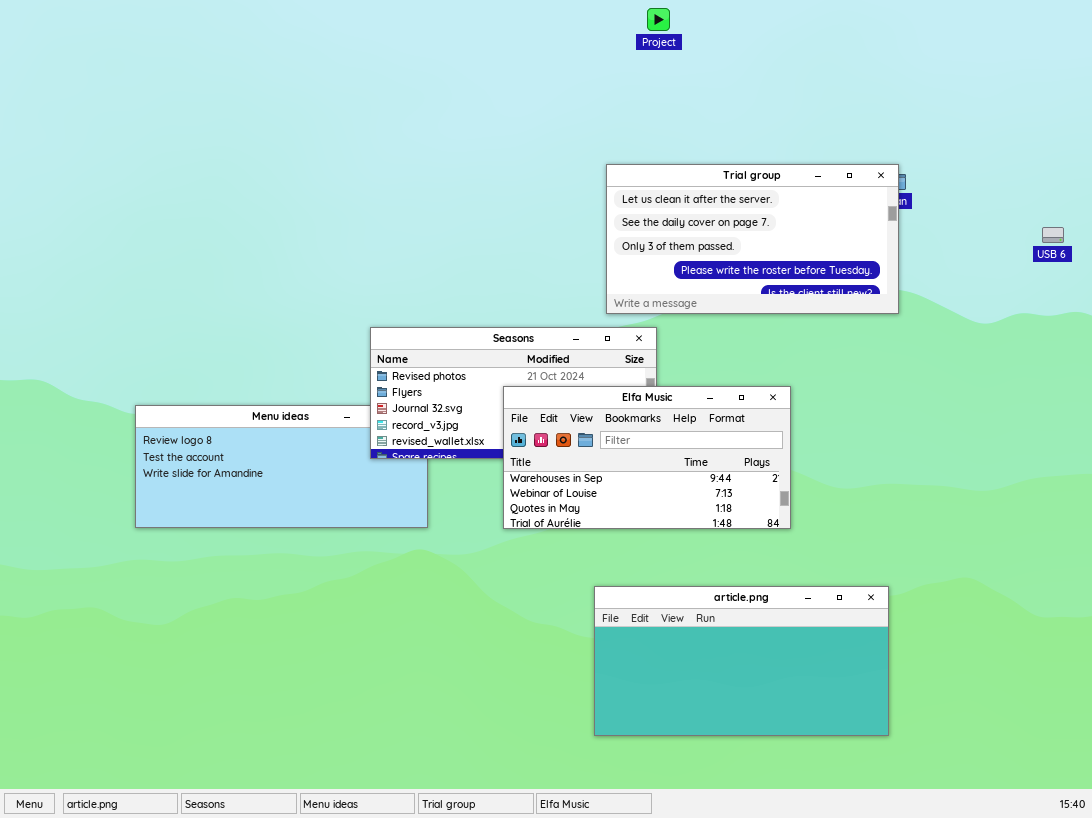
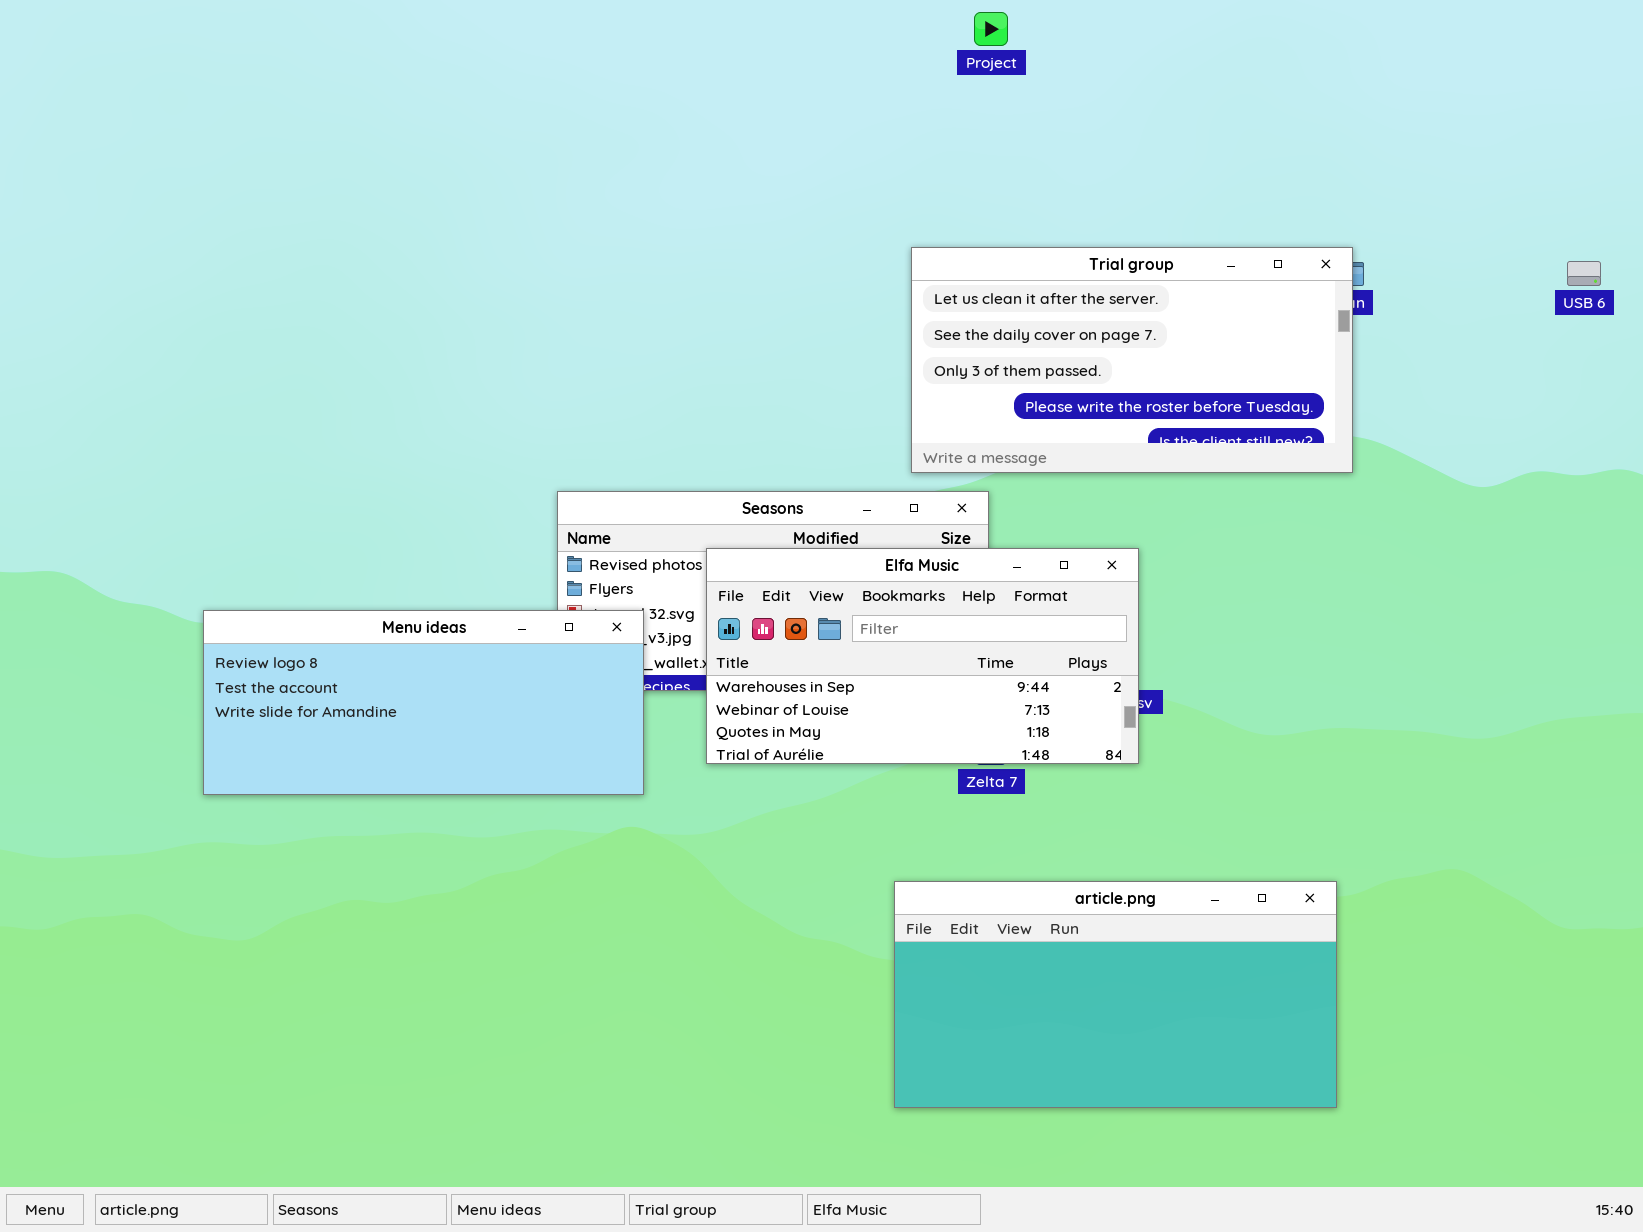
USB 6: [1042,227,1064,243] -> [1567,261,1601,286], moved
Elfa Music: [503,386,791,529] -> [706,548,1139,764], moved
Menu ideas: [135,405,428,528] -> [203,610,644,795], raised

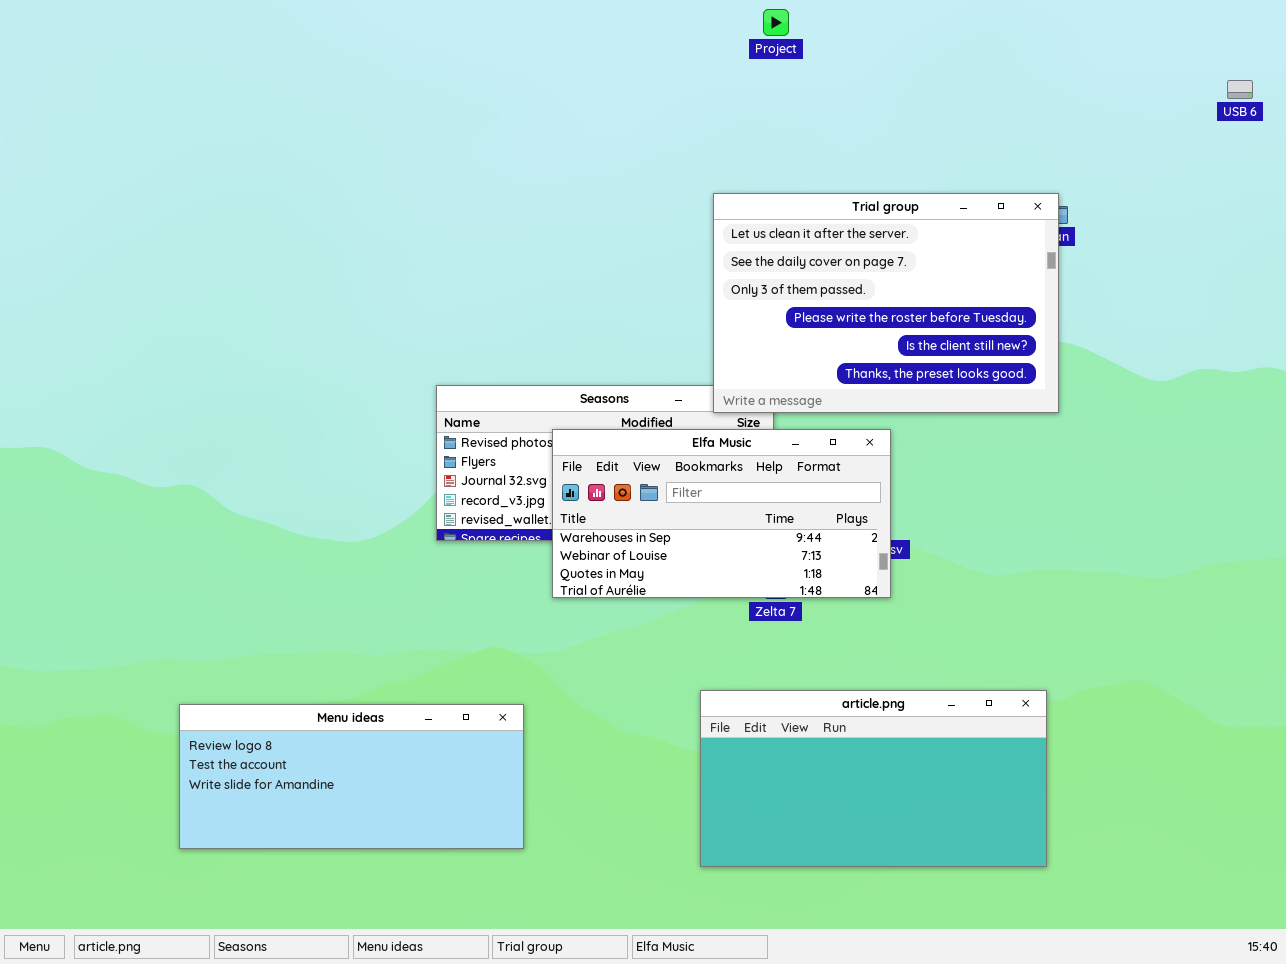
Trial group: [911,247,1353,473] -> [713,193,1059,413], resized
USB 6: [1567,261,1601,286] -> [1227,80,1253,99], moved
Menu ideas: [203,610,644,795] -> [179,704,524,849], moved

